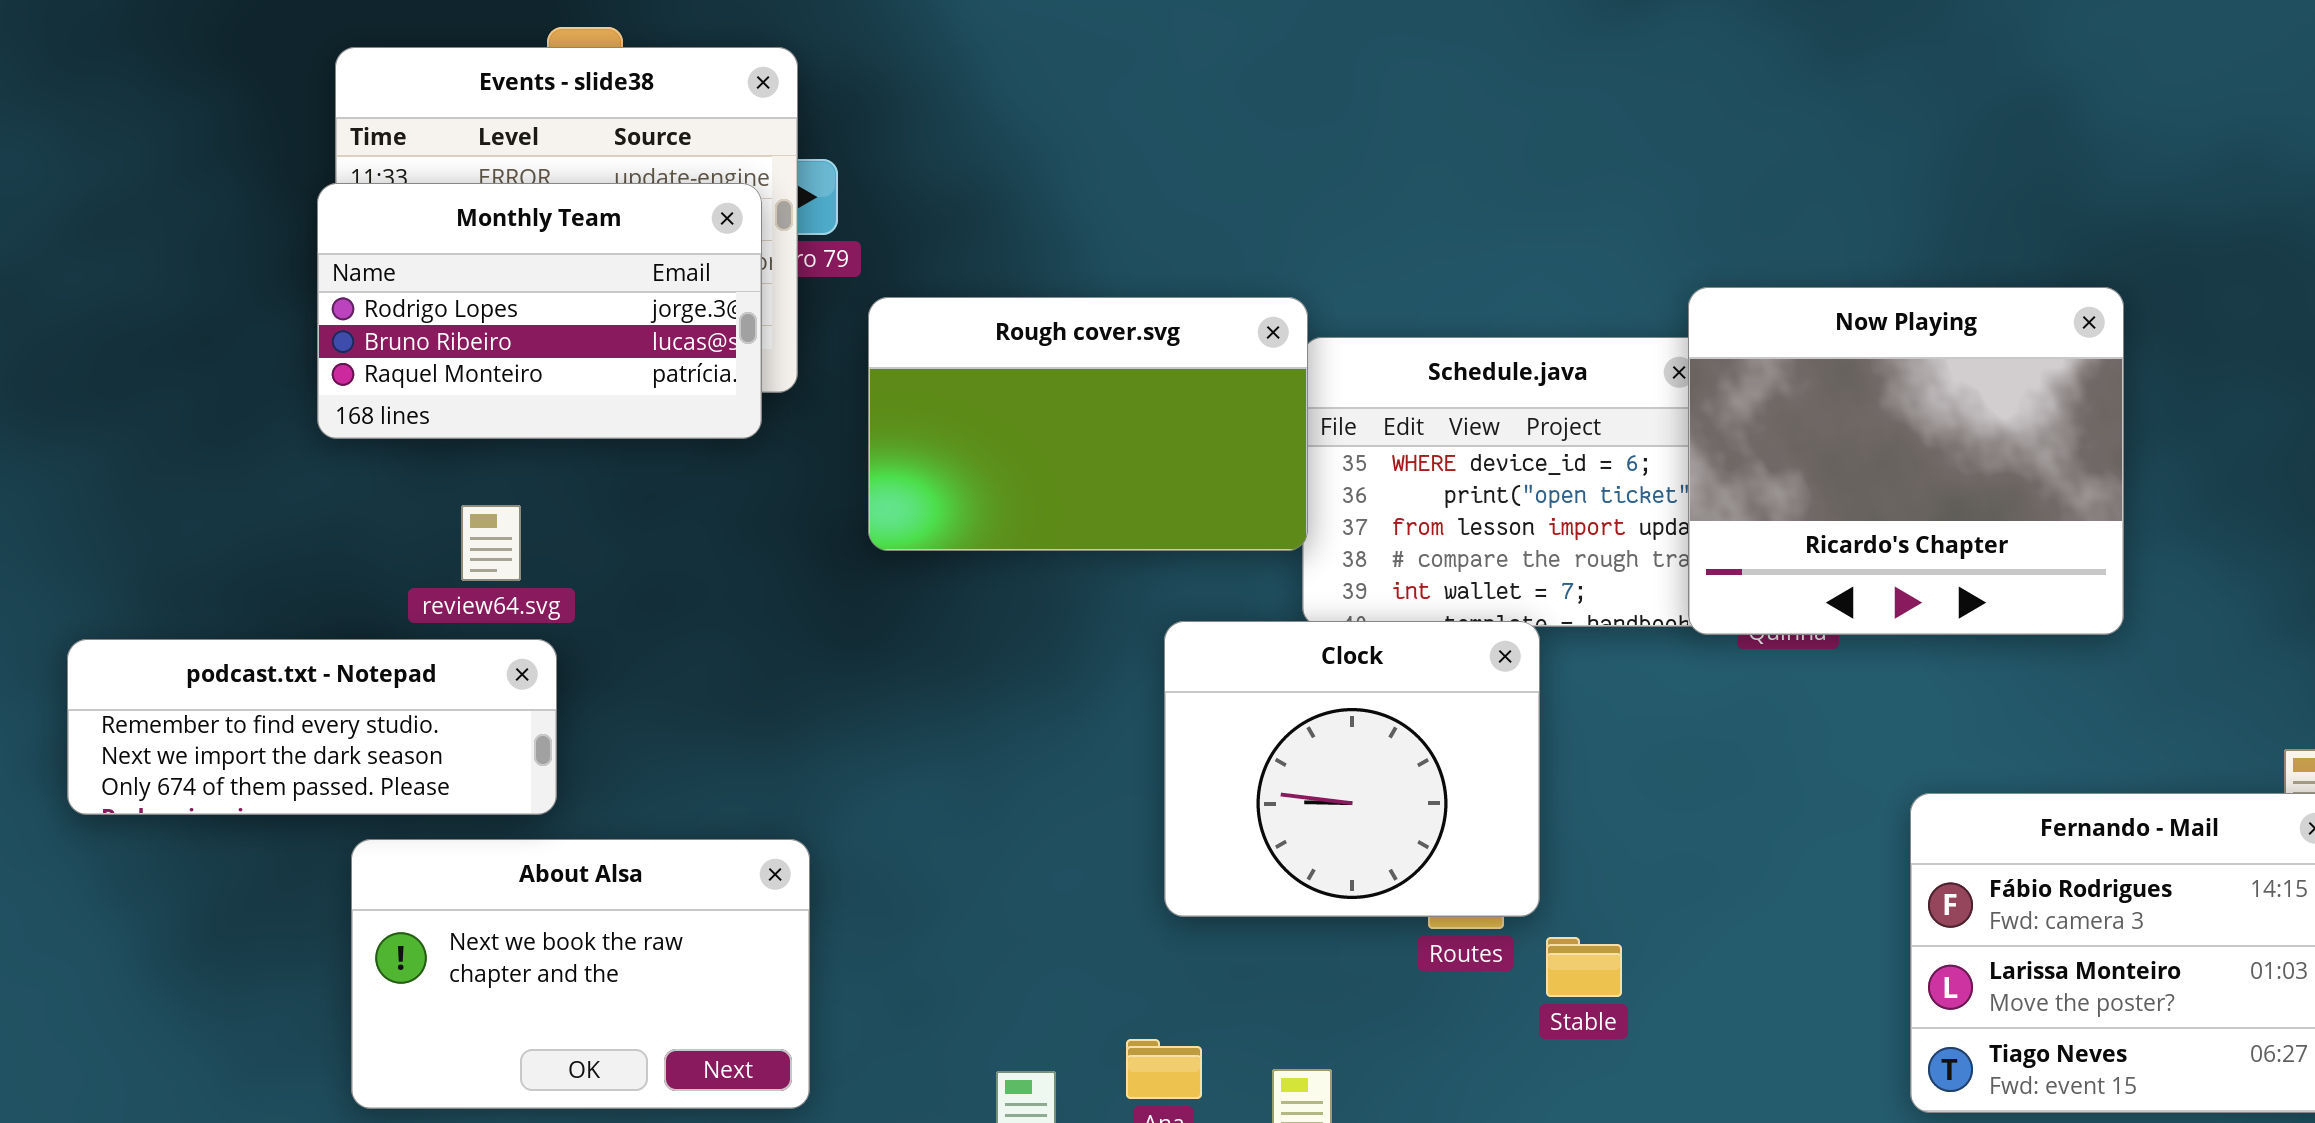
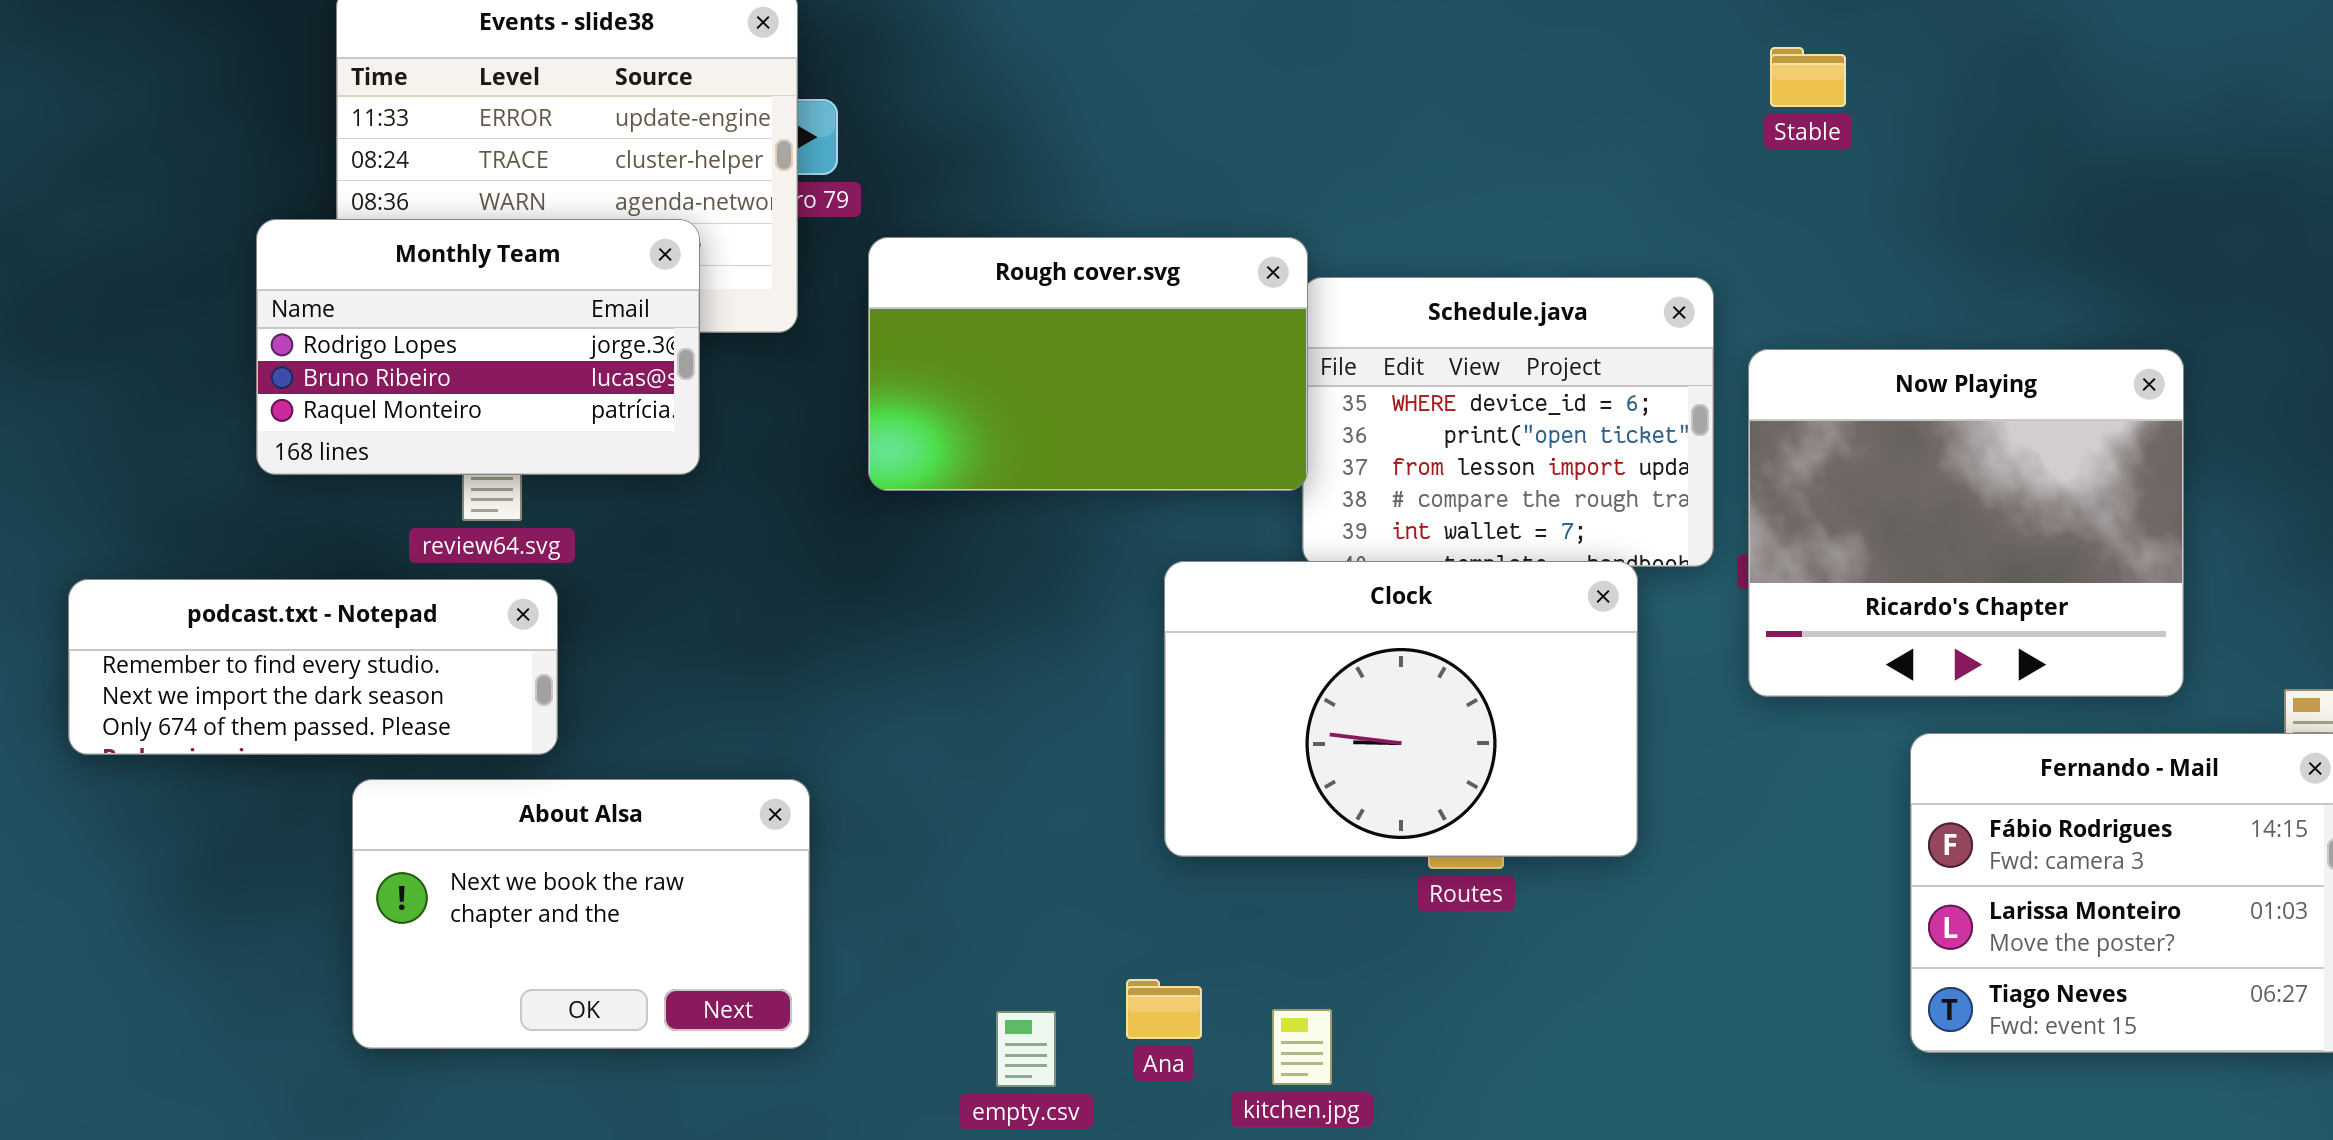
Monthly Team: [317,183,762,439] -> [256,219,700,475], moved
Now Playing: [1688,287,2124,635] -> [1748,349,2184,697], moved
Clock: [1164,621,1540,917] -> [1164,561,1638,857], resized
Stable: [1546,937,1622,997] -> [1770,47,1846,107], moved

